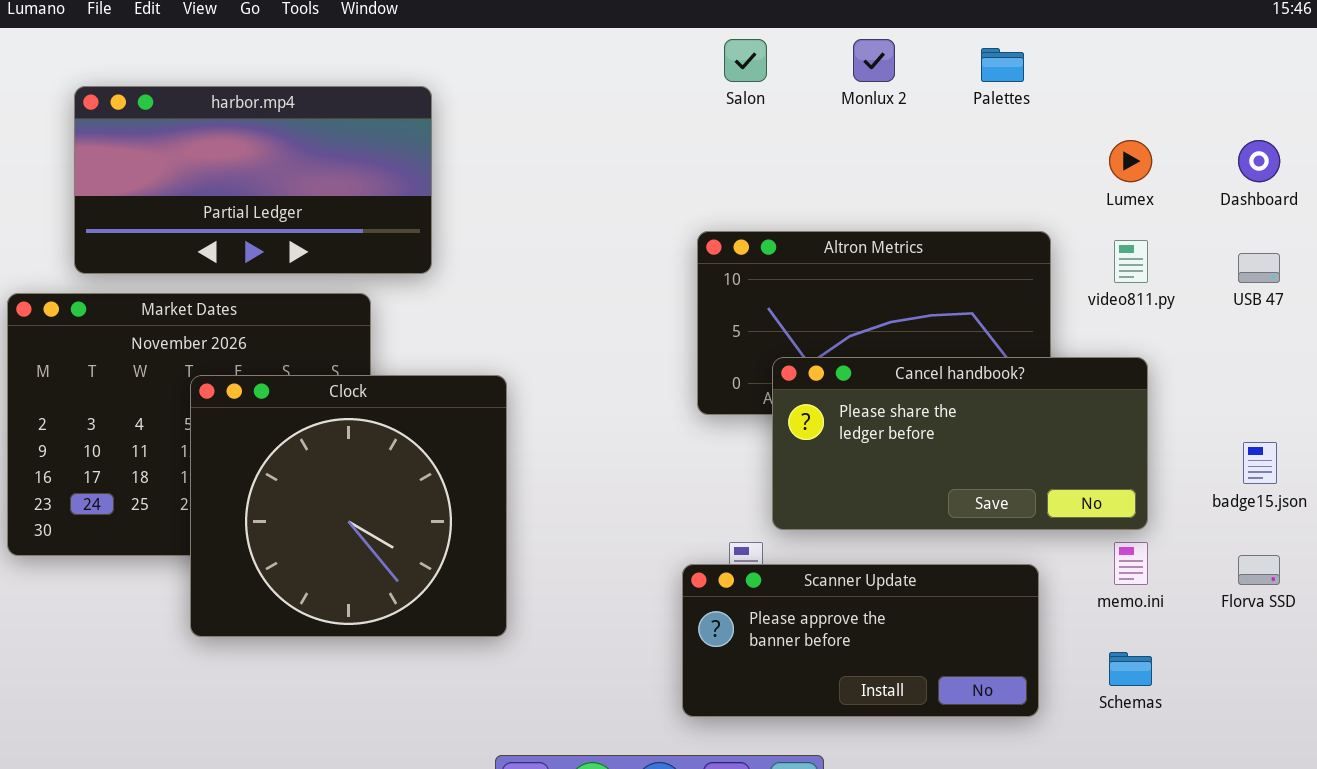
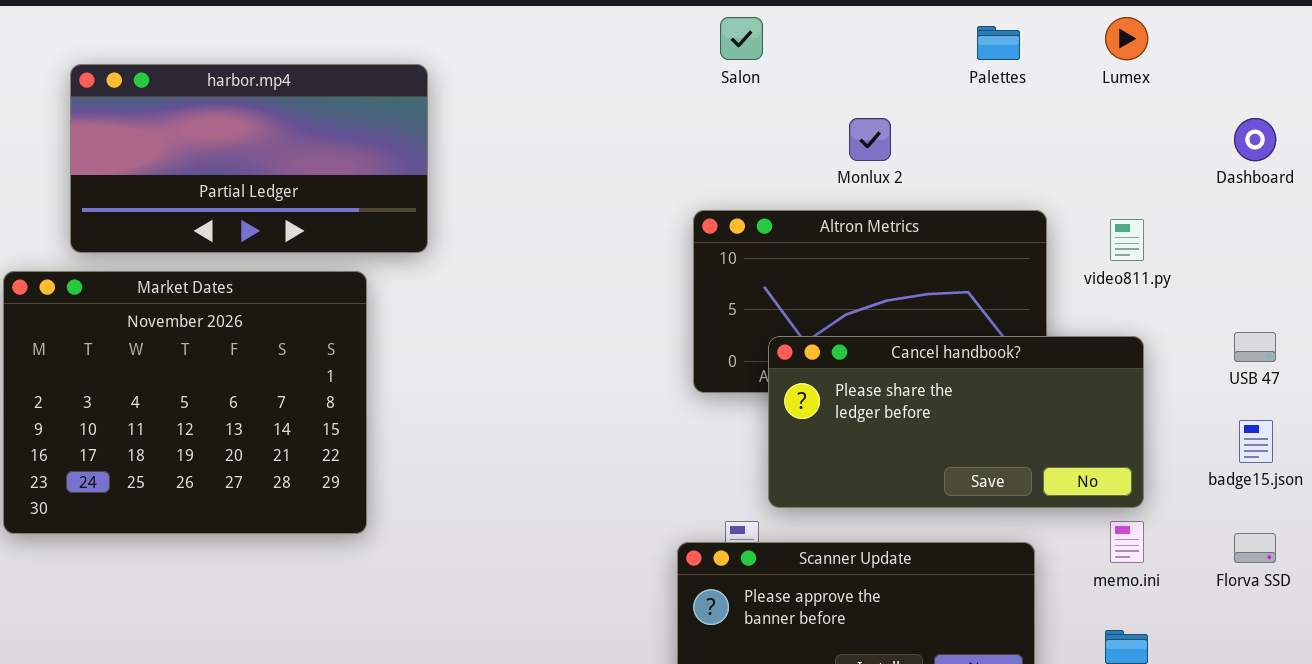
Monlux 2: [853,39,895,82] -> [849,118,891,161], moved
Lumex: [1109,140,1152,182] -> [1105,17,1148,60], moved
USB 47: [1238,253,1280,283] -> [1234,332,1276,362], moved
Clock: [190,375,507,637] -> none, closed

